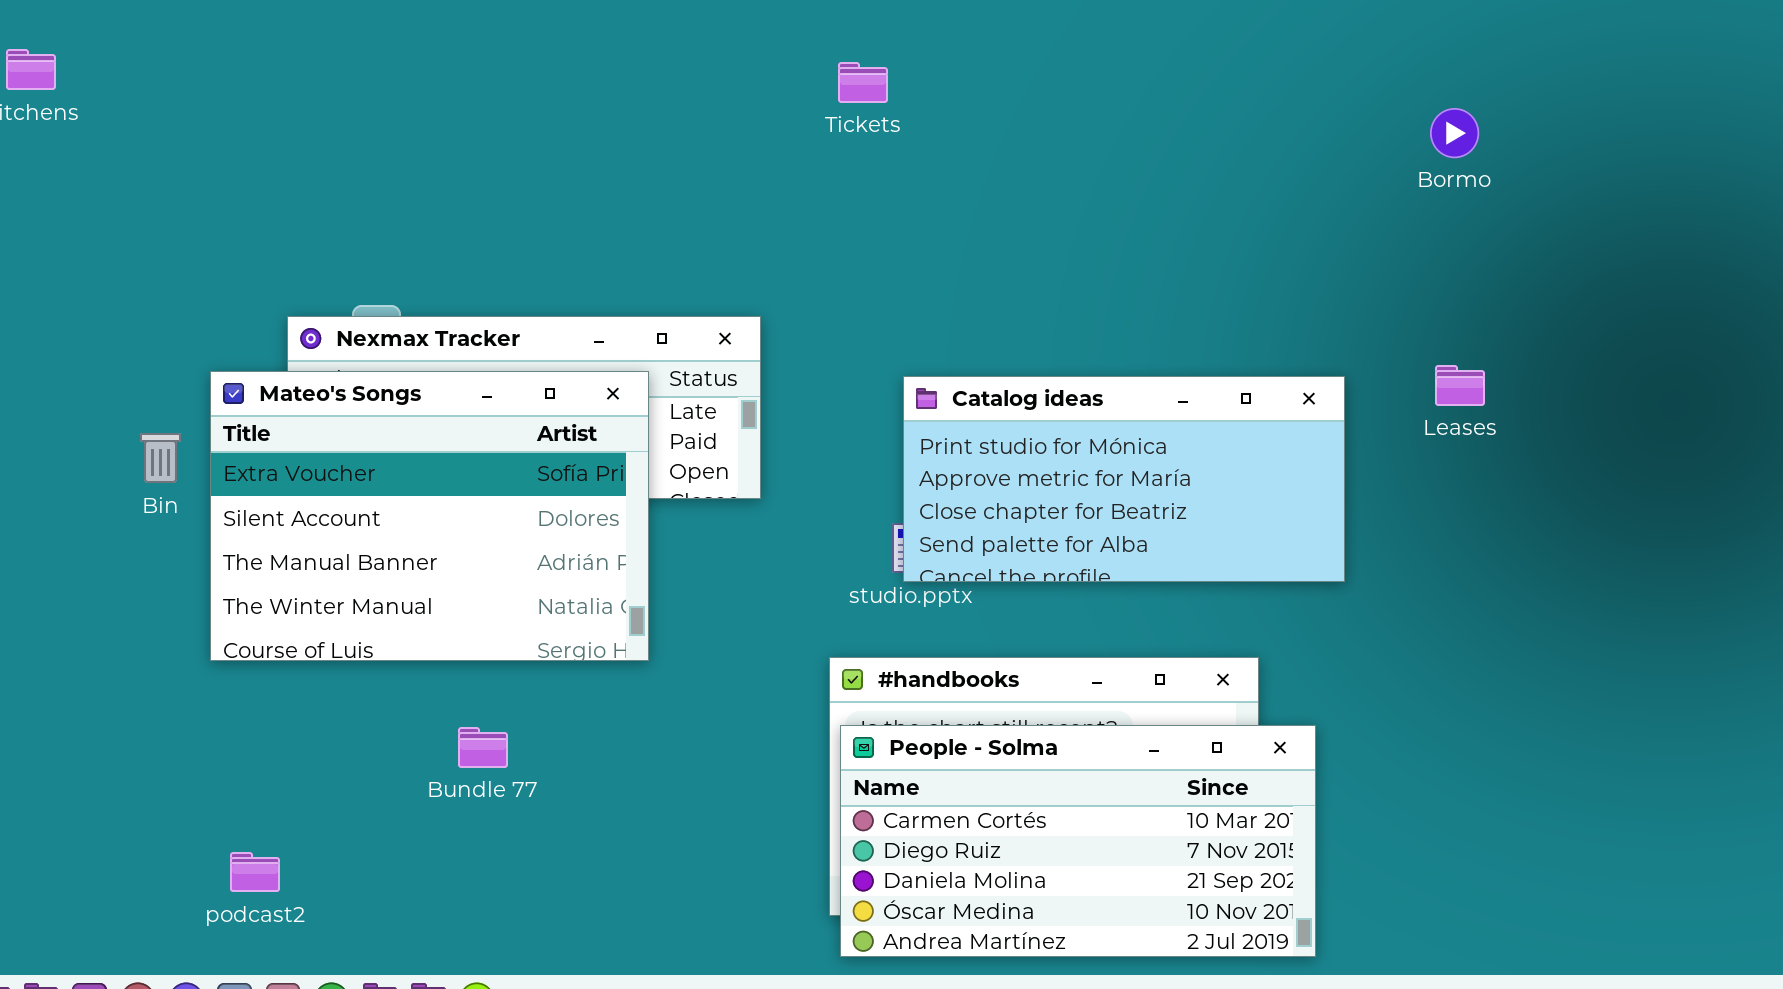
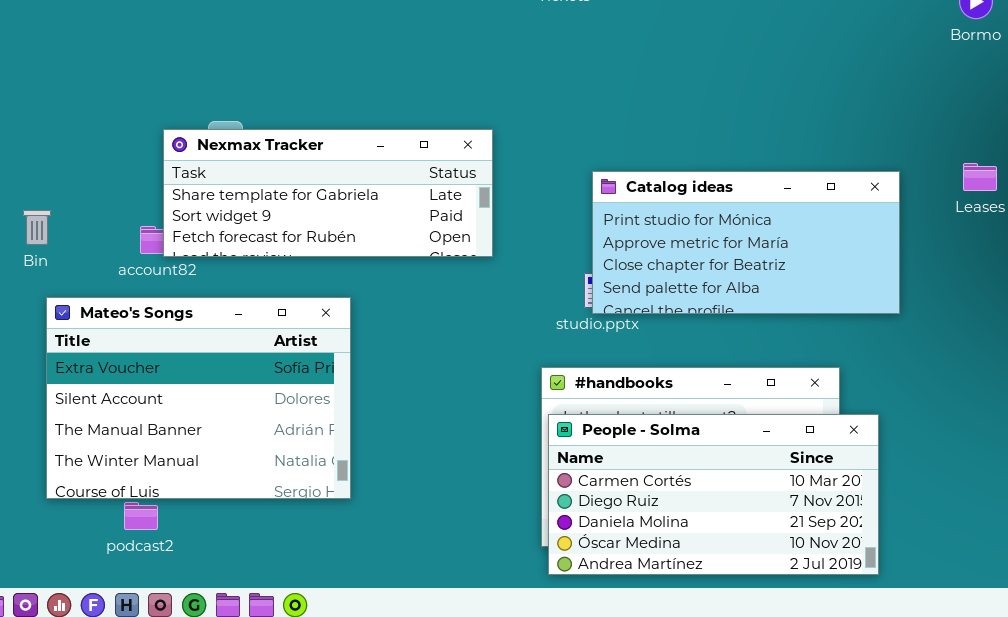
Mateo's Songs: [210,371,649,661] -> [46,297,351,499], moved
Bin: [140,433,181,483] -> [23,210,51,245], moved

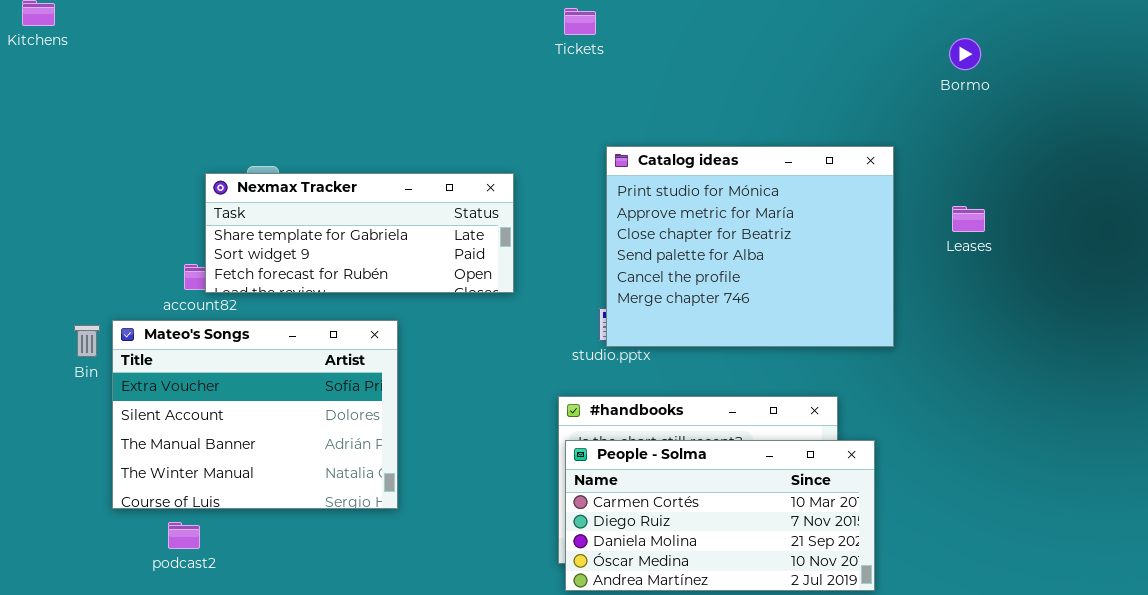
Catalog ideas: [592,171,900,314] -> [606,146,894,347], resized
Bin: [23,210,51,245] -> [74,325,100,357], moved
Mateo's Songs: [46,297,351,499] -> [112,320,398,509], moved

